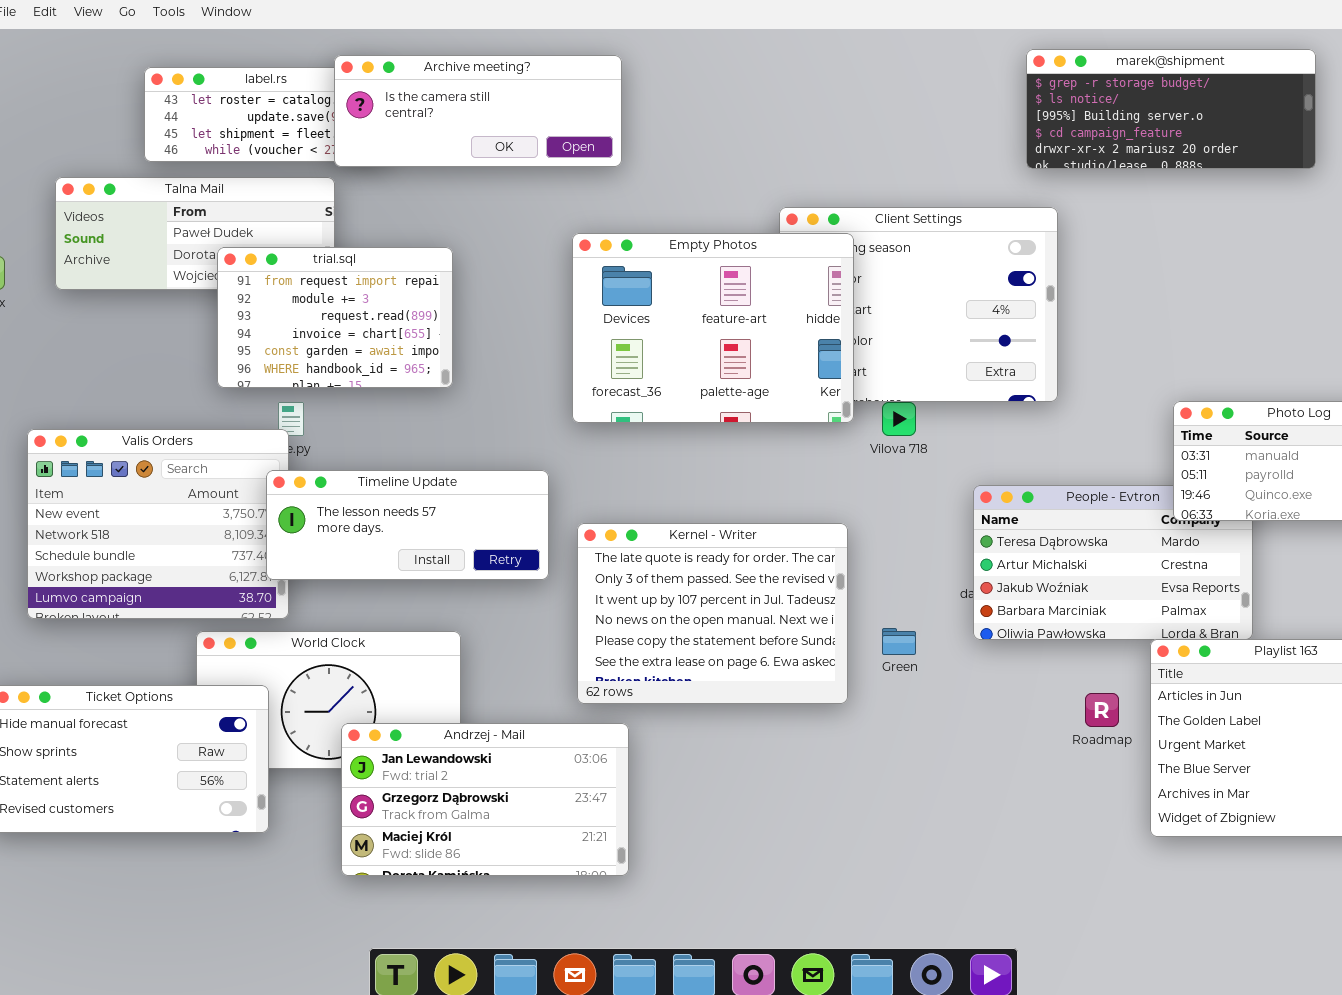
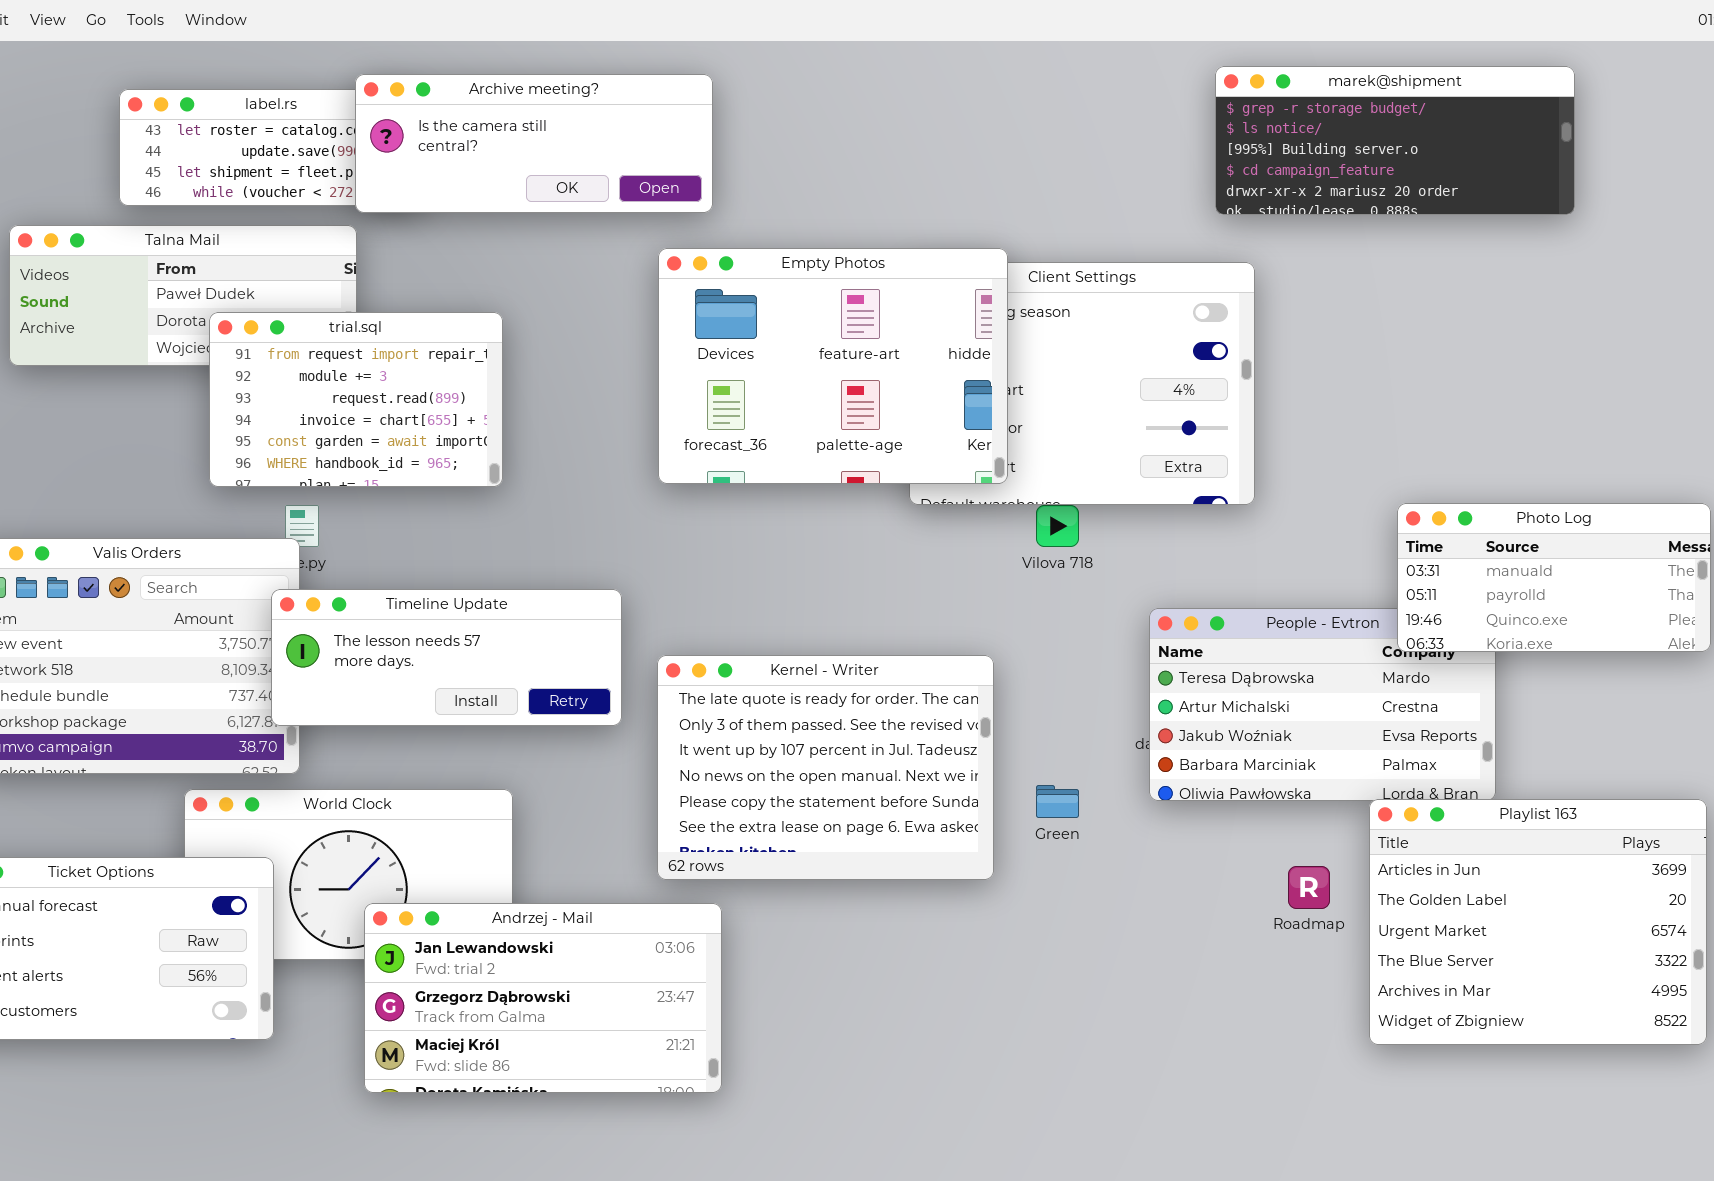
Empty Photos: [572,233,854,423] -> [658,248,1008,484], moved

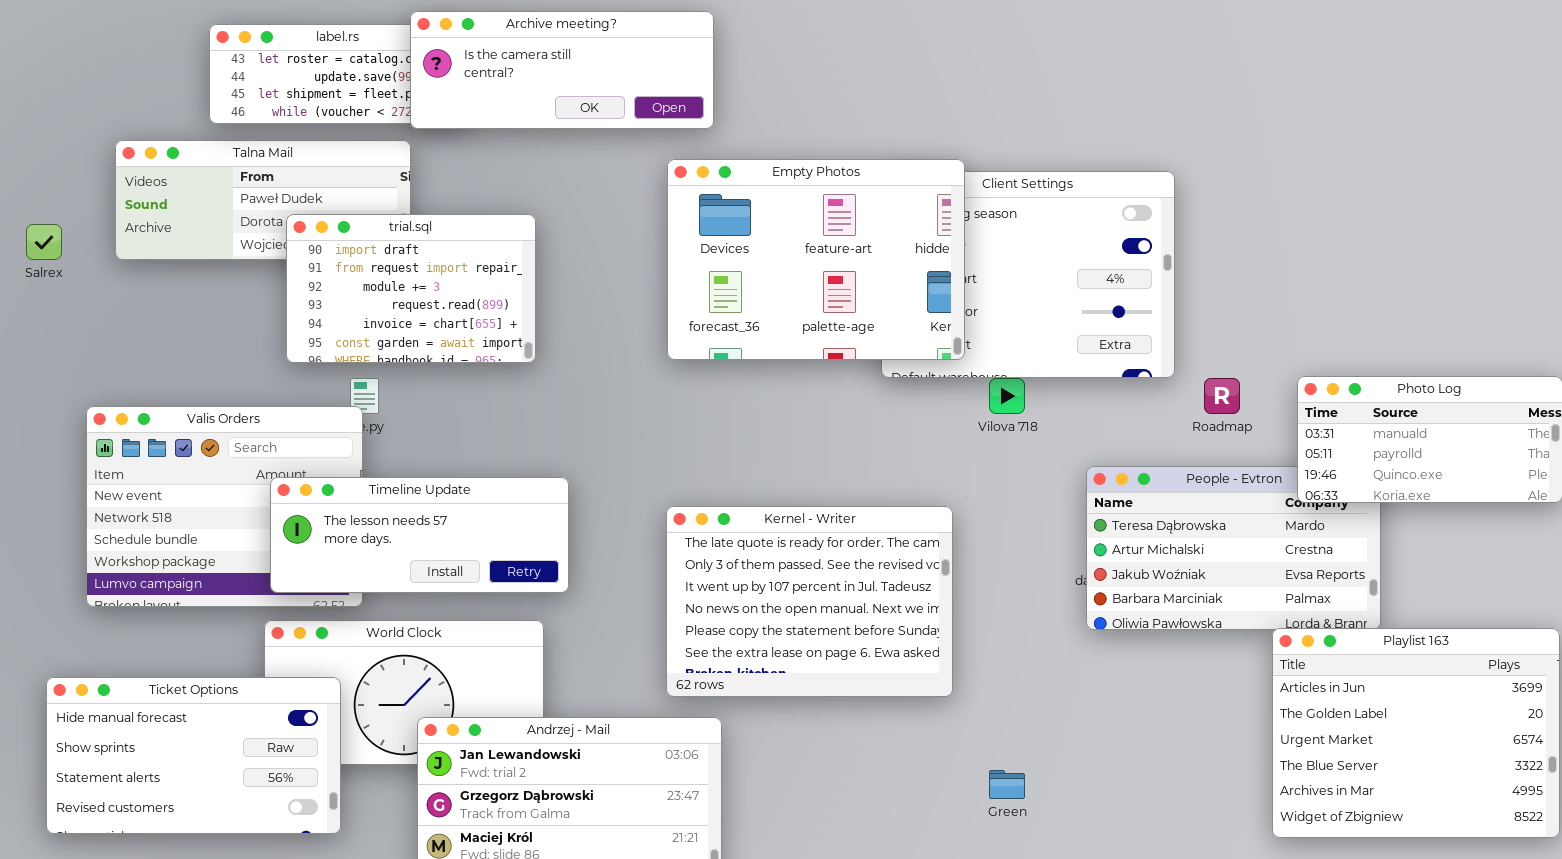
marek@shipment: [1215,66,1575,215] -> none, closed
trial.sql: [209,312,503,487] -> [286,214,536,363], scrolled up 1 row
Timeline Update: [271,589,622,726] -> [270,477,569,593], moved
Green: [1036,785,1079,818] -> [989,770,1025,799], moved
Roadmap: [1288,866,1330,909] -> [1204,378,1240,414], moved

